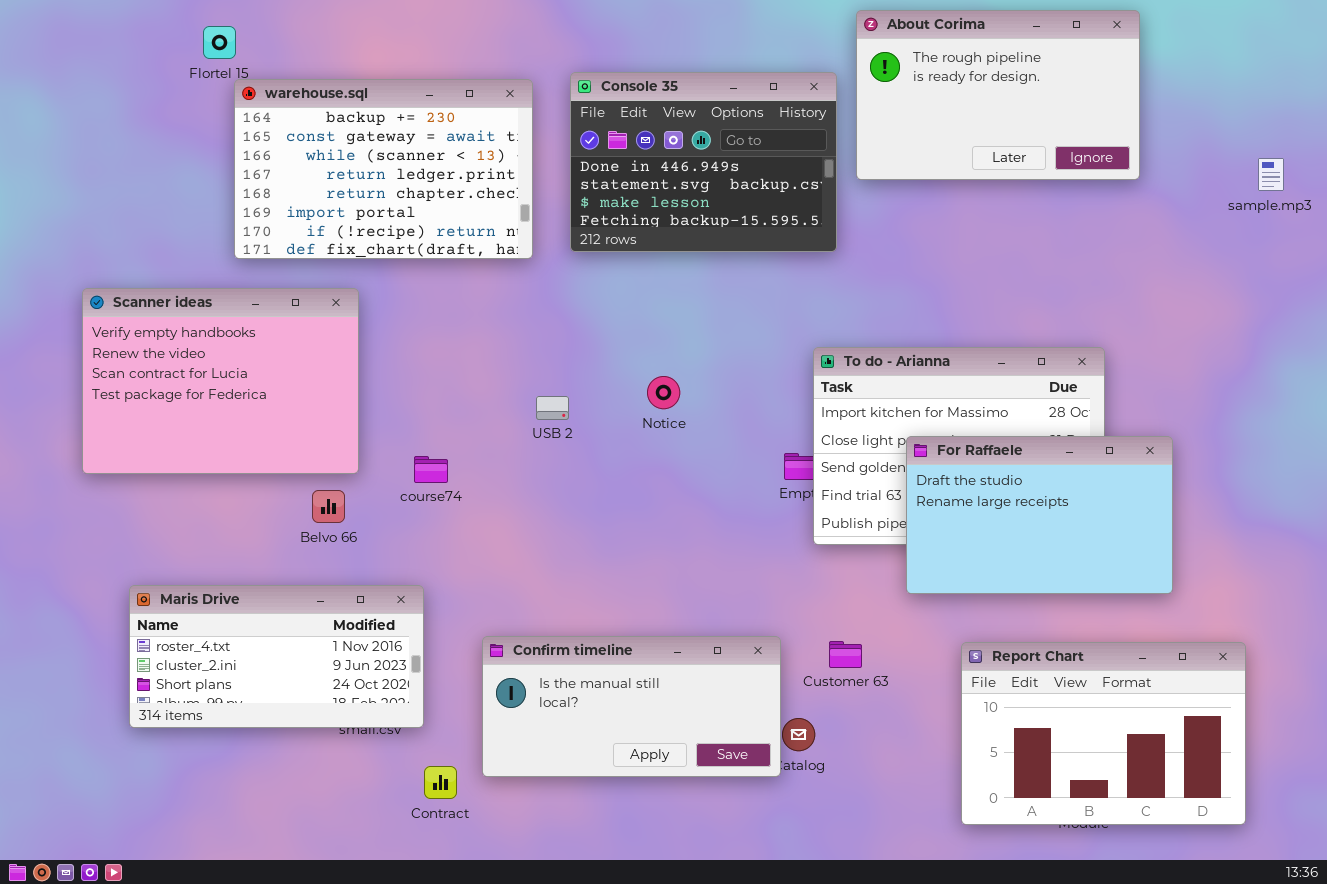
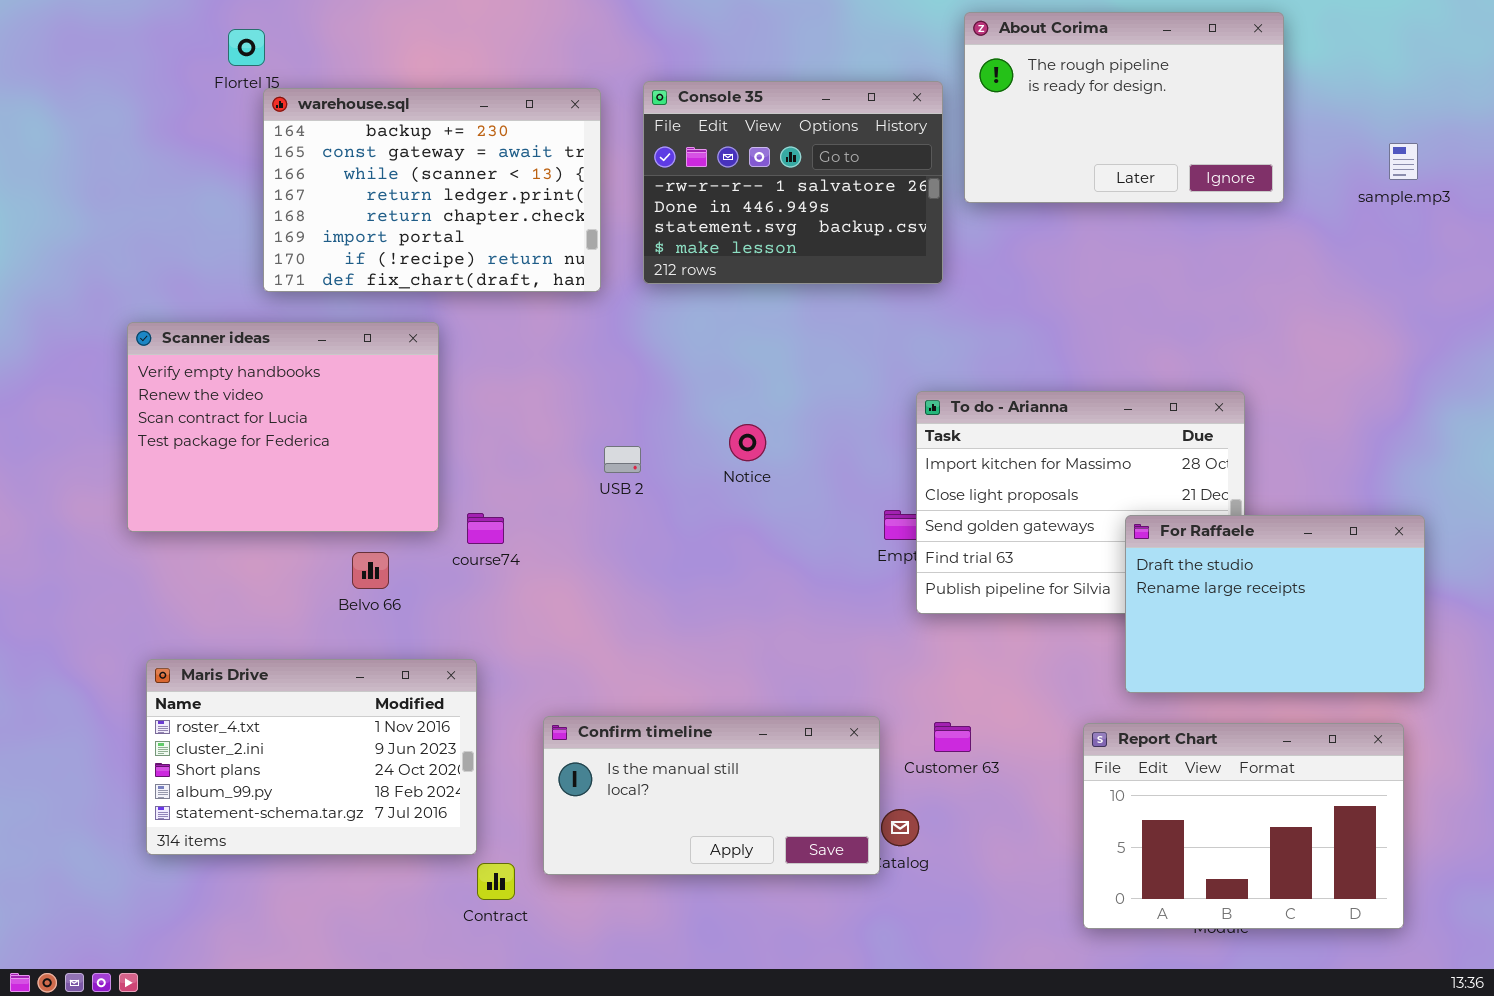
Console 35: [570,72,837,252] -> [643,81,943,284], scrolled up 1 row
sample.mp3: [1258,158,1284,191] -> [1389,143,1418,180], moved
Scanner ideas: [82,288,359,474] -> [127,322,439,532], moved
For Raffaele: [906,436,1173,594] -> [1125,515,1425,693], moved
Maris Drive: [129,585,424,728] -> [146,659,477,855], resized

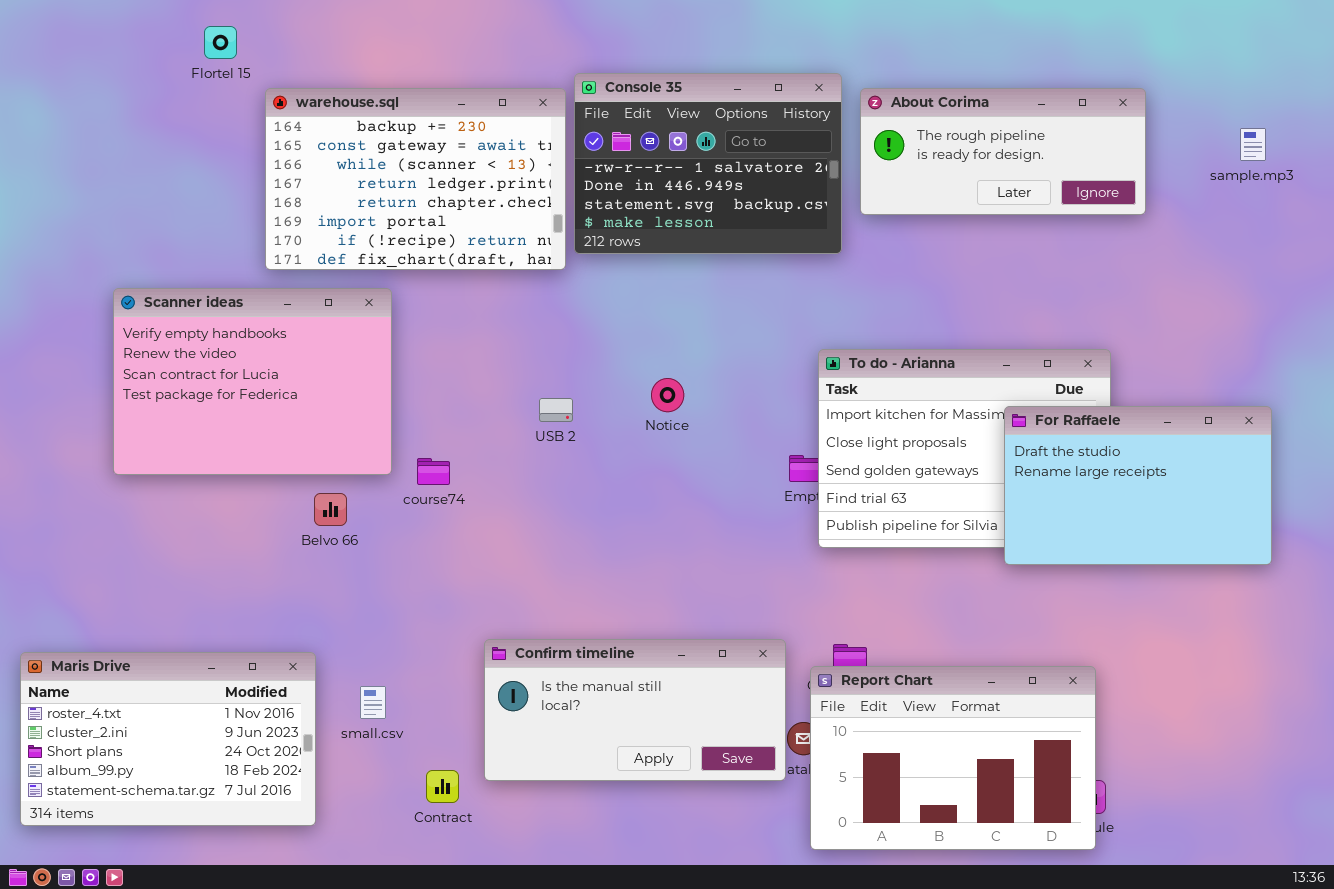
About Corima: [964,12,1284,203] -> [860,88,1146,215], moved, resized
warehouse.sql: [263,88,601,292] -> [265,88,566,270], moved
For Raffaele: [1125,515,1425,693] -> [1004,406,1272,565], moved
Maris Drive: [146,659,477,855] -> [20,652,316,826], moved
Report Chart: [1083,723,1404,929] -> [810,666,1096,850], moved

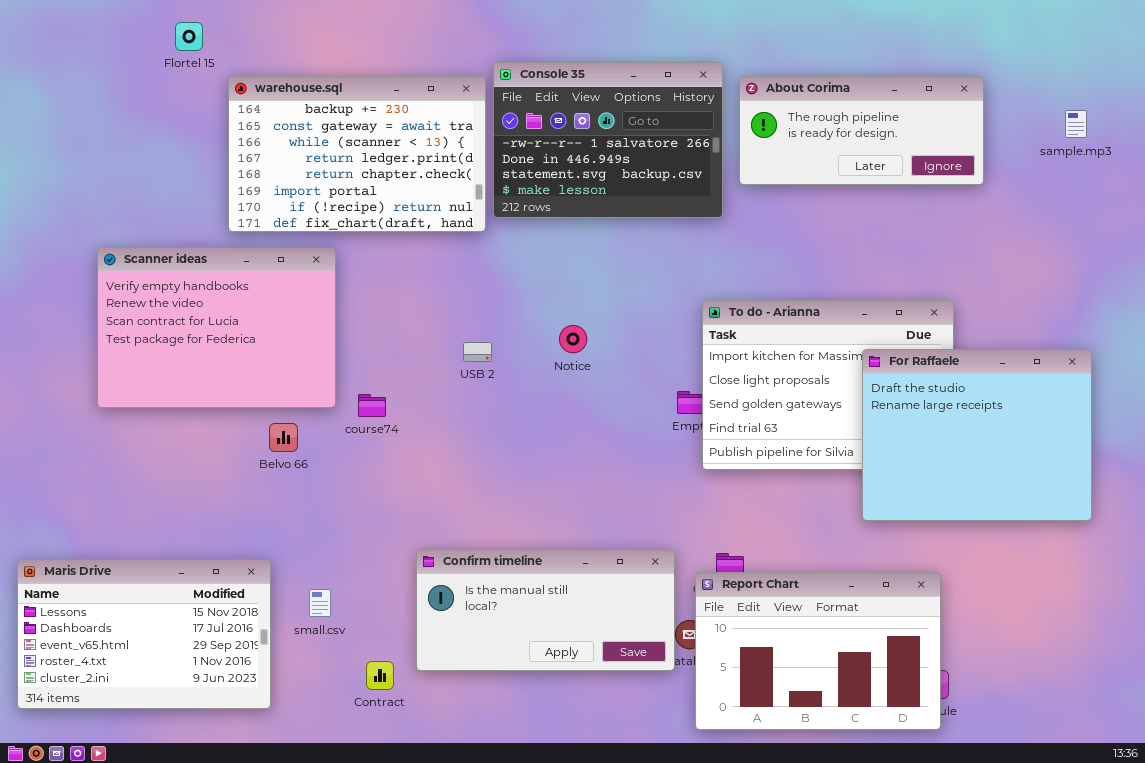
For Raffaele: [1004,406,1272,565] -> [862,349,1092,521], resized
Maris Drive: [20,652,316,826] -> [17,559,271,709], scrolled up 3 rows

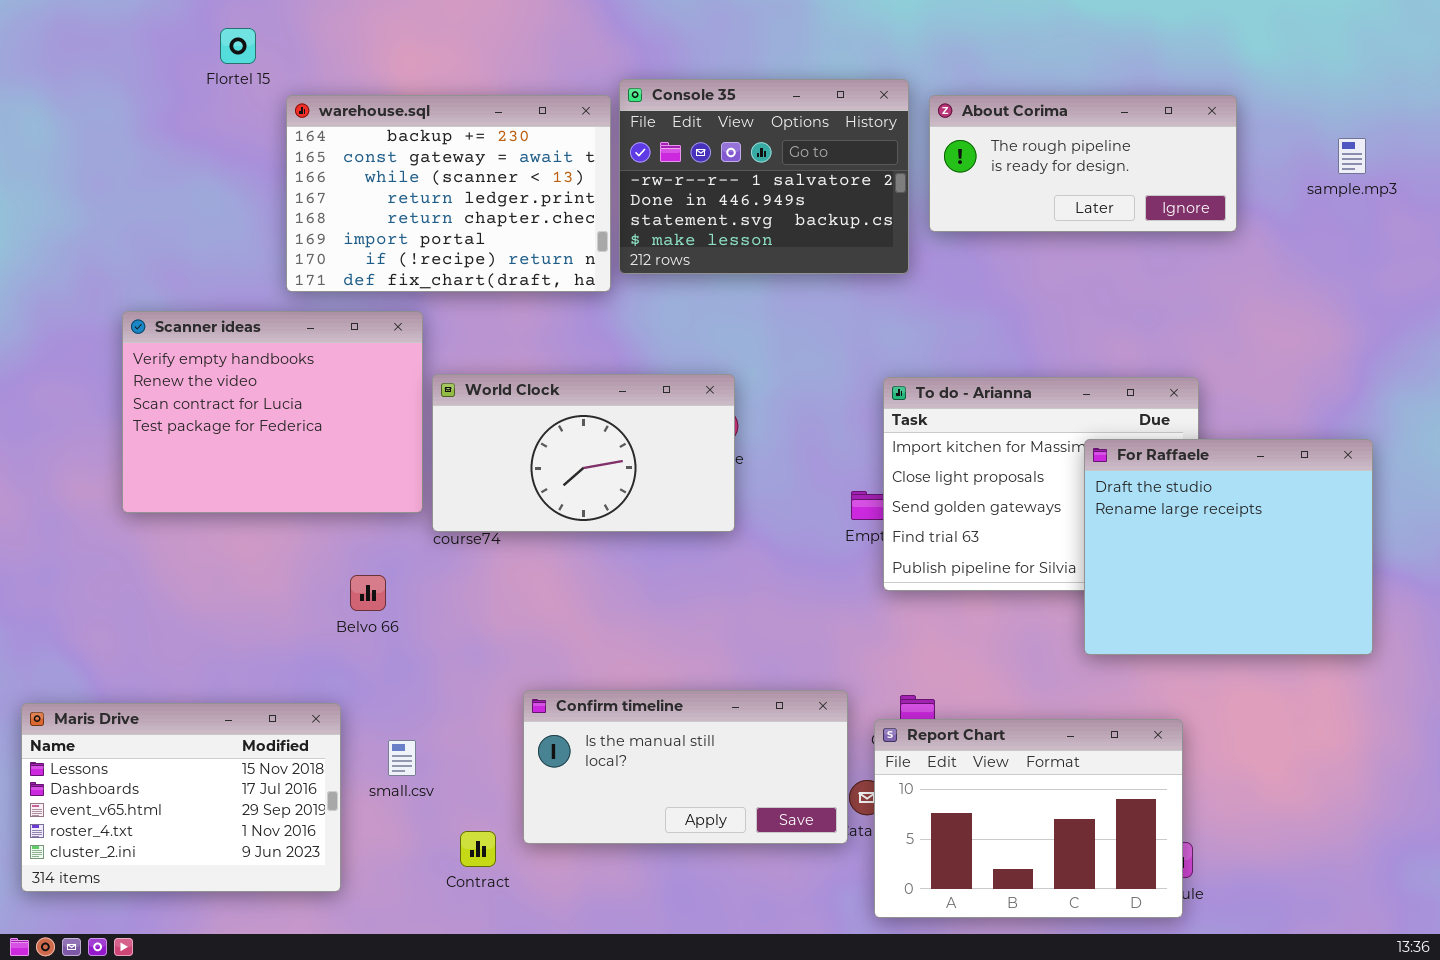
World Clock: none -> [432,374,735,532], opened
Belvo 66: [269,423,298,452] -> [350,575,386,611], moved

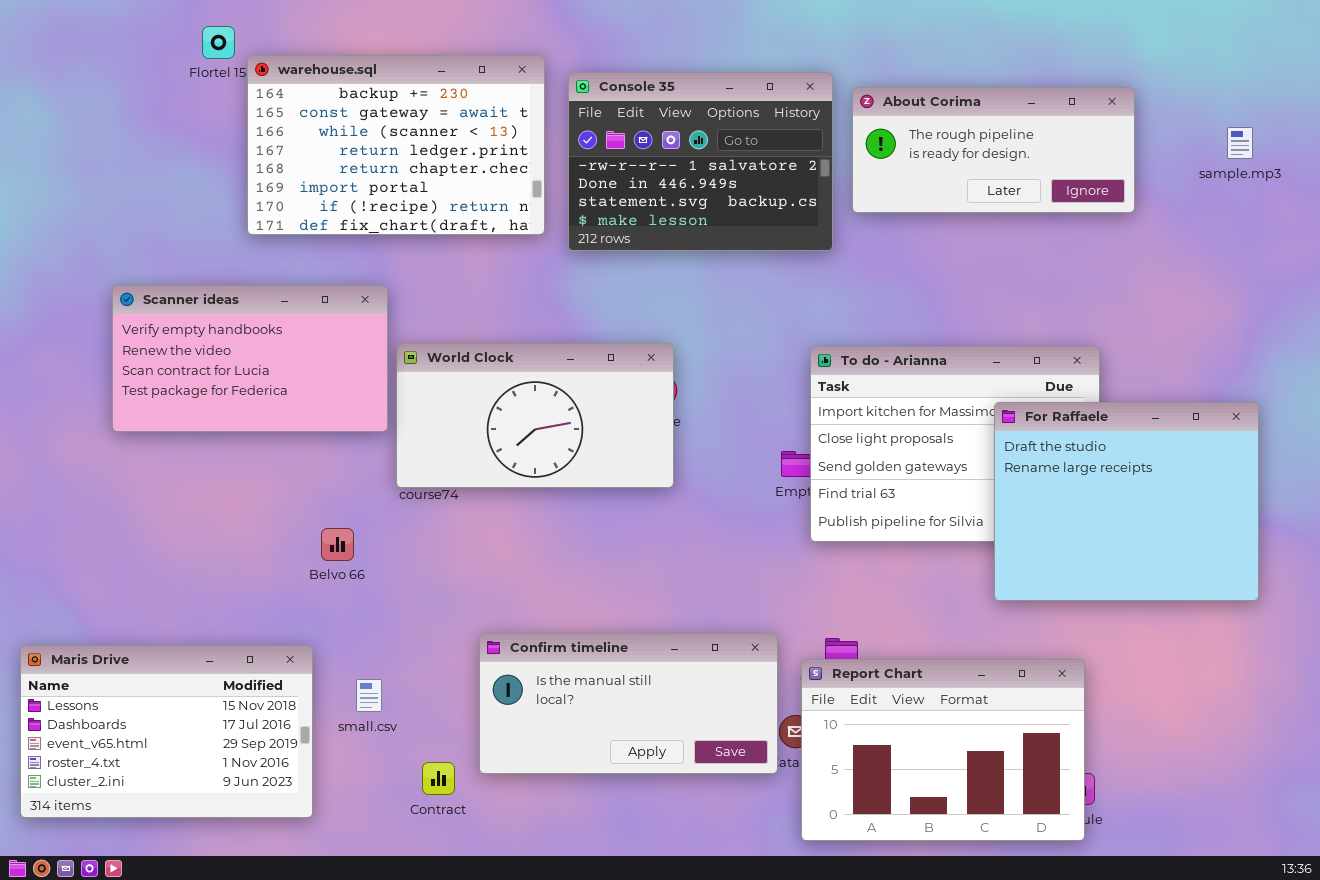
warehouse.sql: [286,95,611,292] -> [247,55,545,235], moved
Scanner ideas: [122,311,423,513] -> [112,285,388,432], resized

